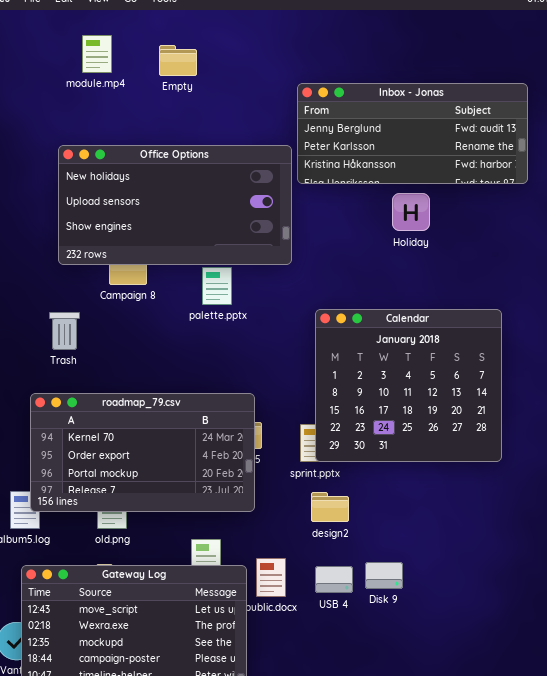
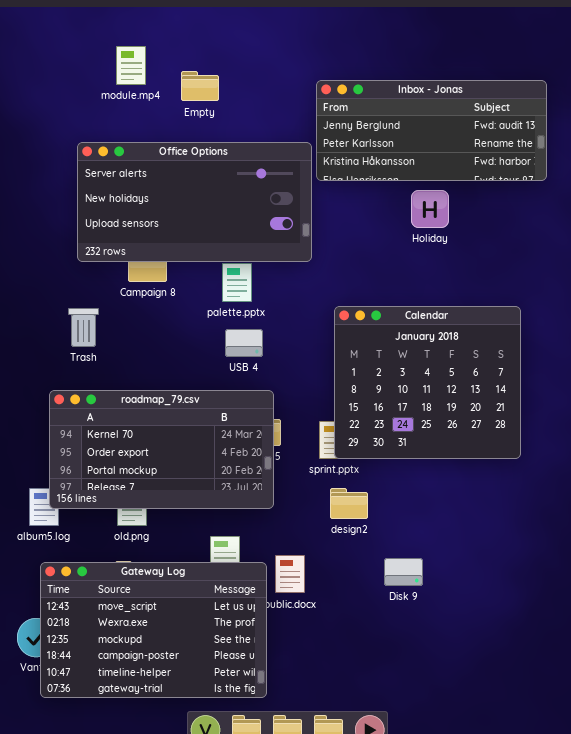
module.mp4: [82,35,112,73] -> [116,46,146,85], moved
Empty: [159,45,197,76] -> [181,71,219,101], moved
Office Options: [58,145,292,265] -> [77,142,312,262], scrolled up 1 row
USB 4: [315,566,353,593] -> [225,329,263,357], moved

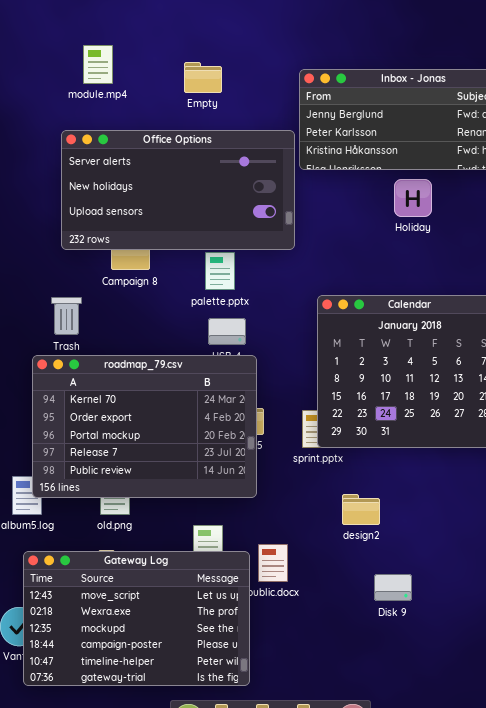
module.mp4: [116,46,146,85] -> [83,45,113,84], moved
Empty: [181,71,219,101] -> [184,62,222,93], moved
roadmap_79.csv: [49,390,274,509] -> [32,355,257,498], resized
design2: [330,488,368,519] -> [342,494,380,525], moved
Disk 9: [384,558,423,586] -> [374,574,412,601], moved

